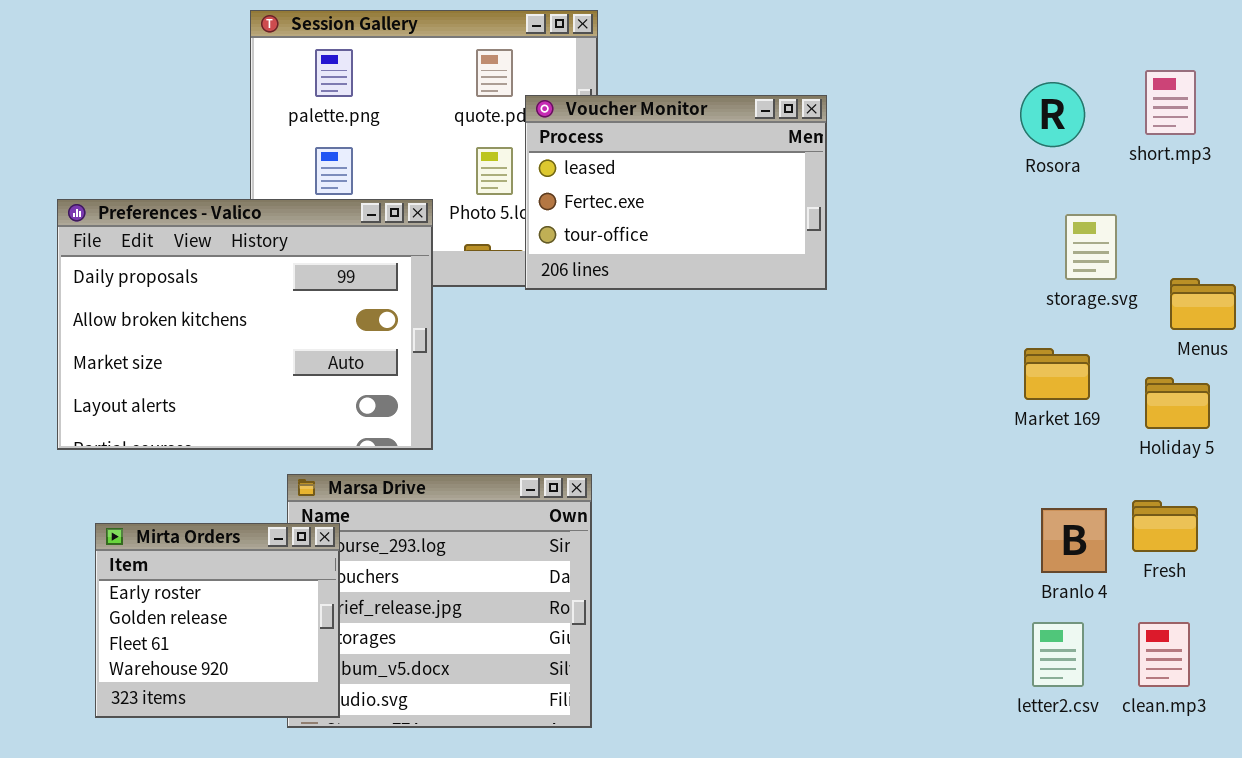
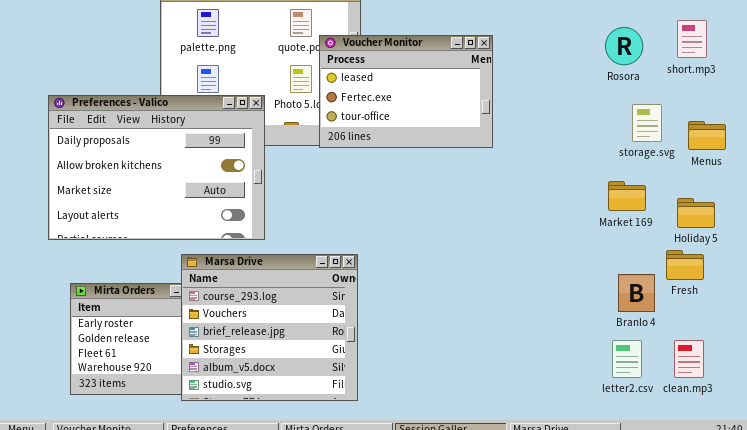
Menus: [1170,278,1236,330] -> [688,121,726,150], moved
Marsa Drive: [287,474,592,728] -> [181,254,358,401], raised
Fresh: [1132,500,1198,552] -> [666,250,704,280], moved

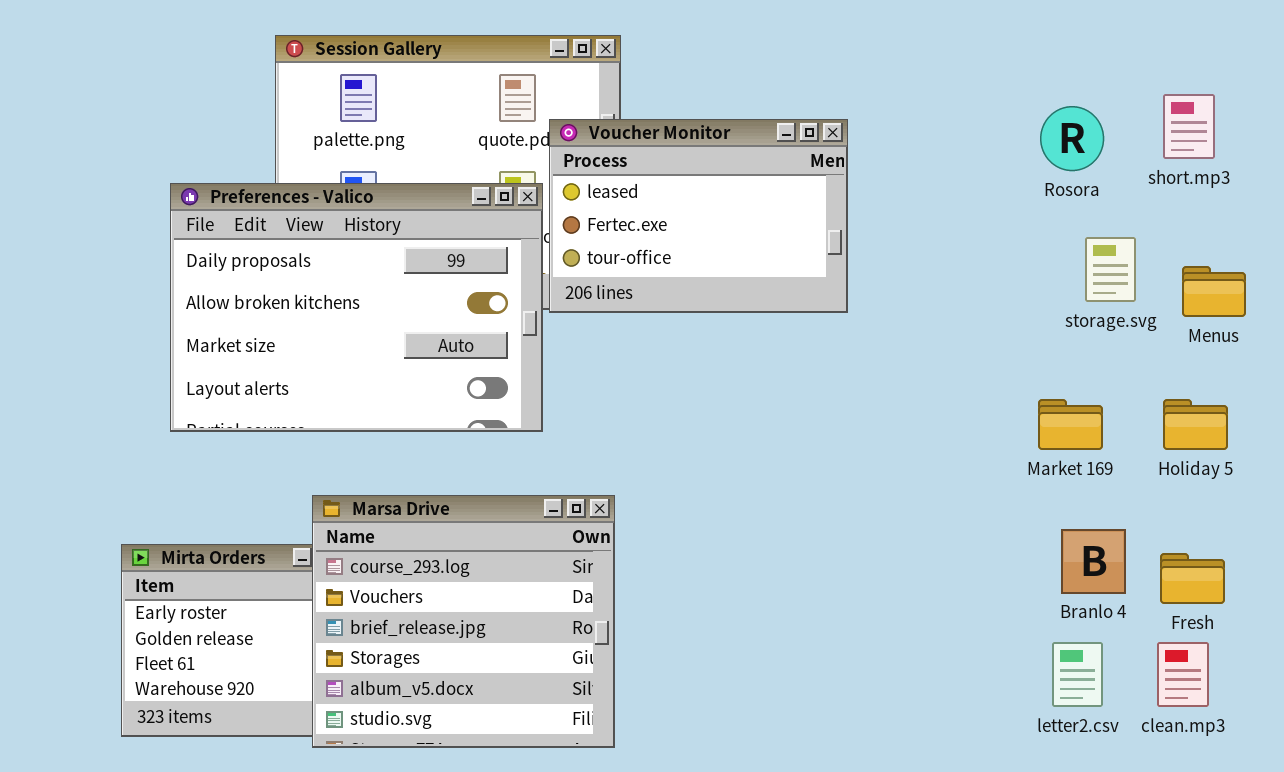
Preferences - Valico: [48,95,265,240] -> [170,183,543,432], moved
Market 169: [608,181,646,211] -> [1038,399,1103,450], moved
Fresh: [666,250,704,280] -> [1160,553,1225,604], moved

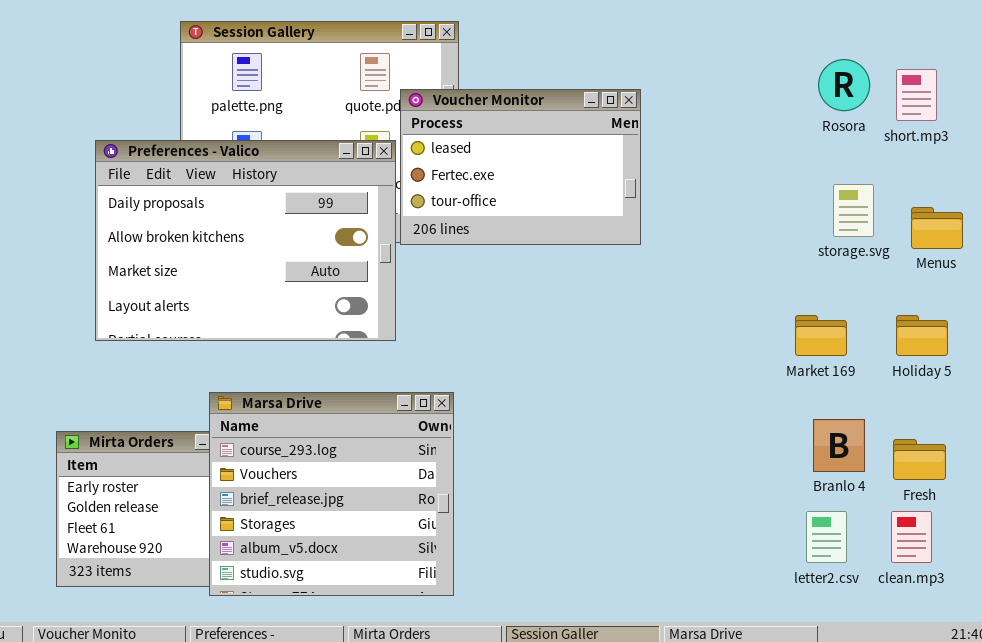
Rosora: [1040,106,1104,171] -> [818,59,870,111], moved

